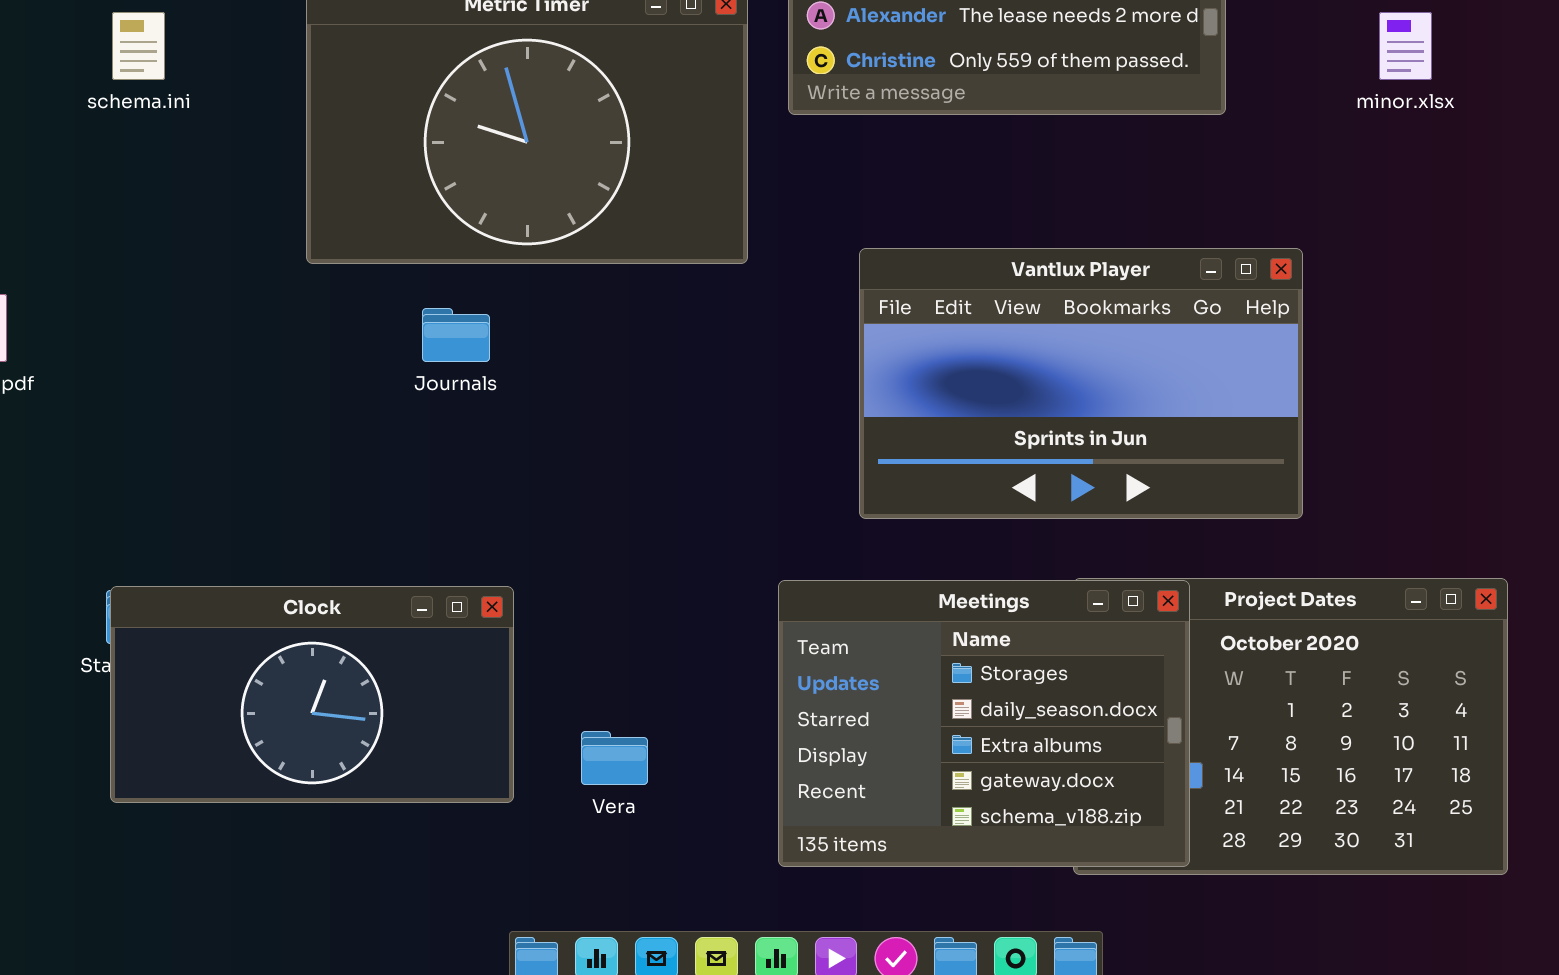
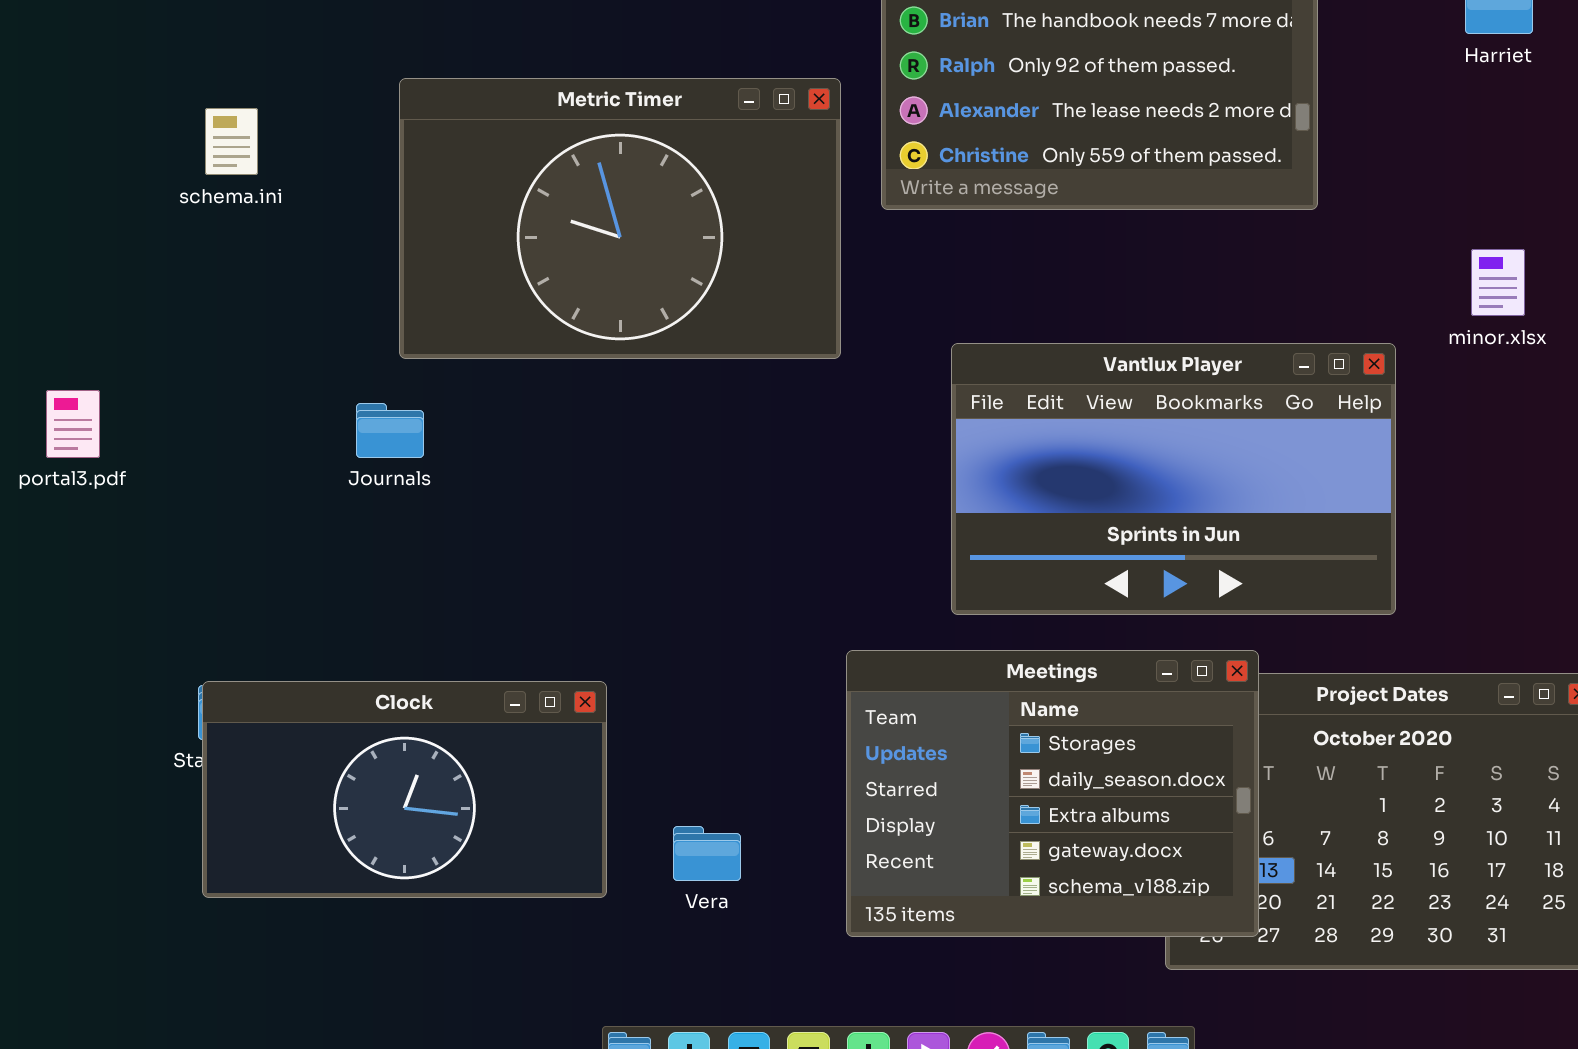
minor.xlsx: [1379,12,1432,80] -> [1471,249,1525,316], moved
Journals: [422,308,490,362] -> [356,403,424,458], moved
Meetings: [778,580,1190,867] -> [846,650,1259,937], moved

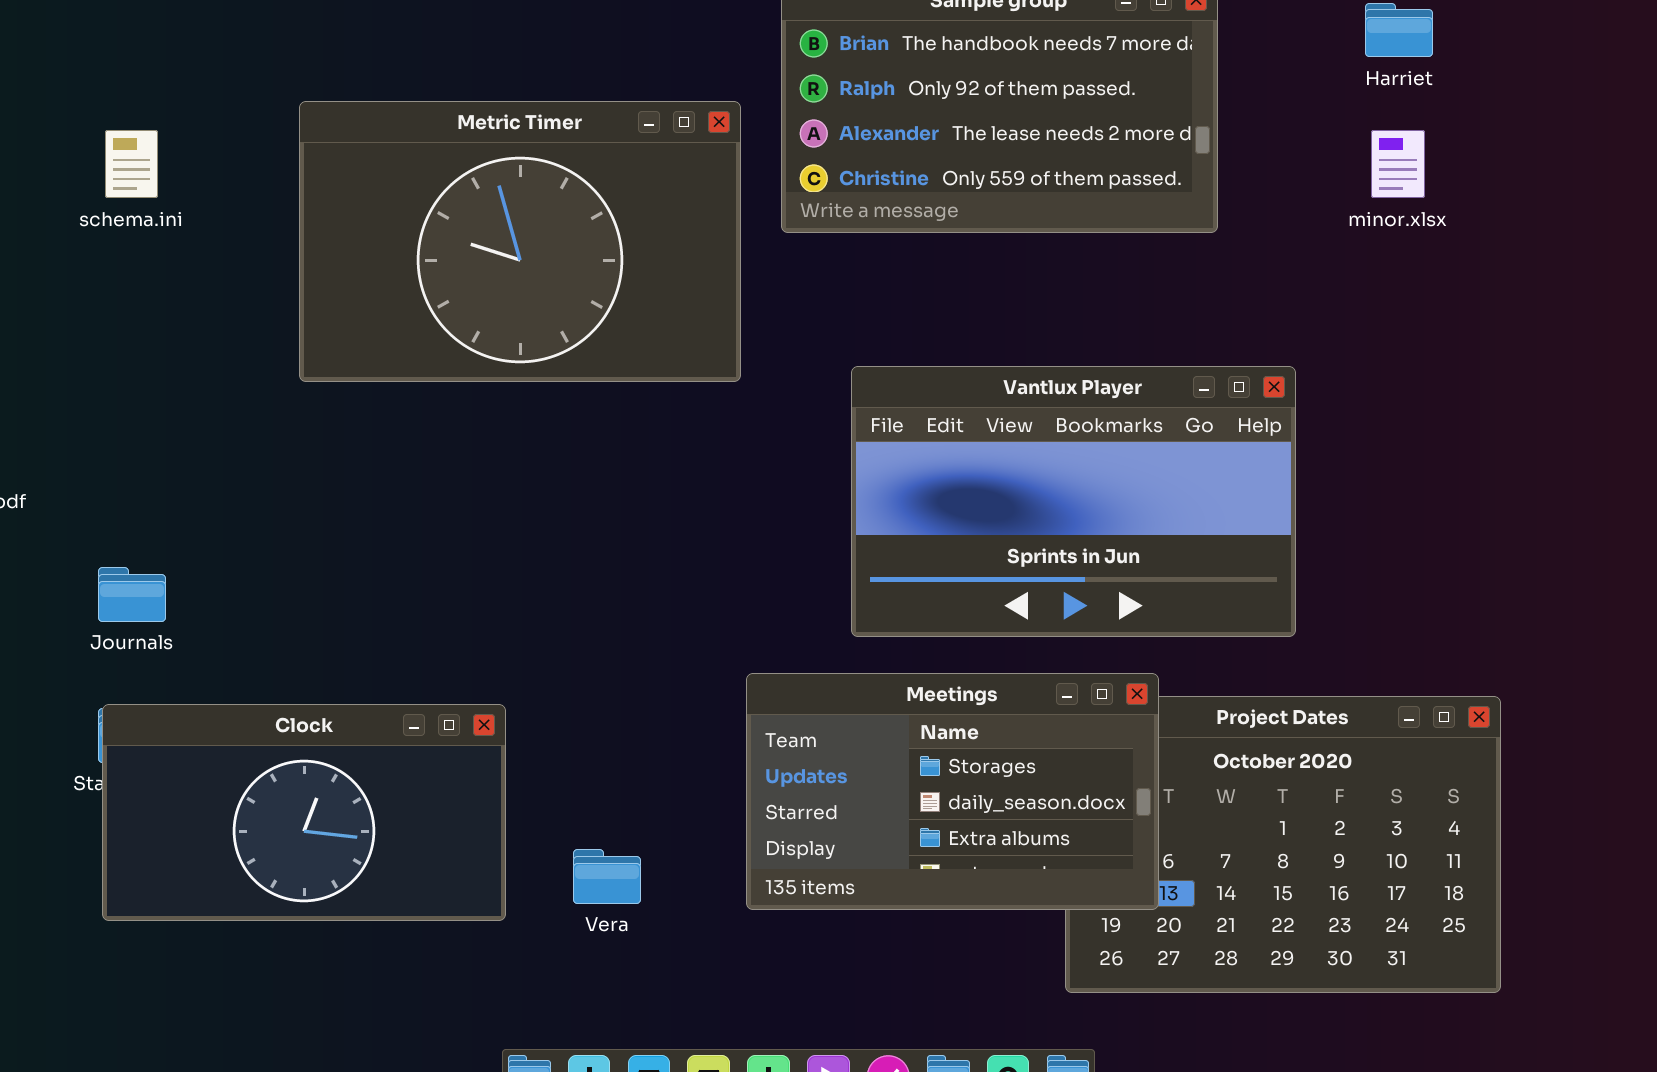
minor.xlsx: [1471,249,1525,316] -> [1371,130,1425,198], moved
Journals: [356,403,424,458] -> [98,567,166,622], moved
Meetings: [846,650,1259,937] -> [746,673,1159,910], resized

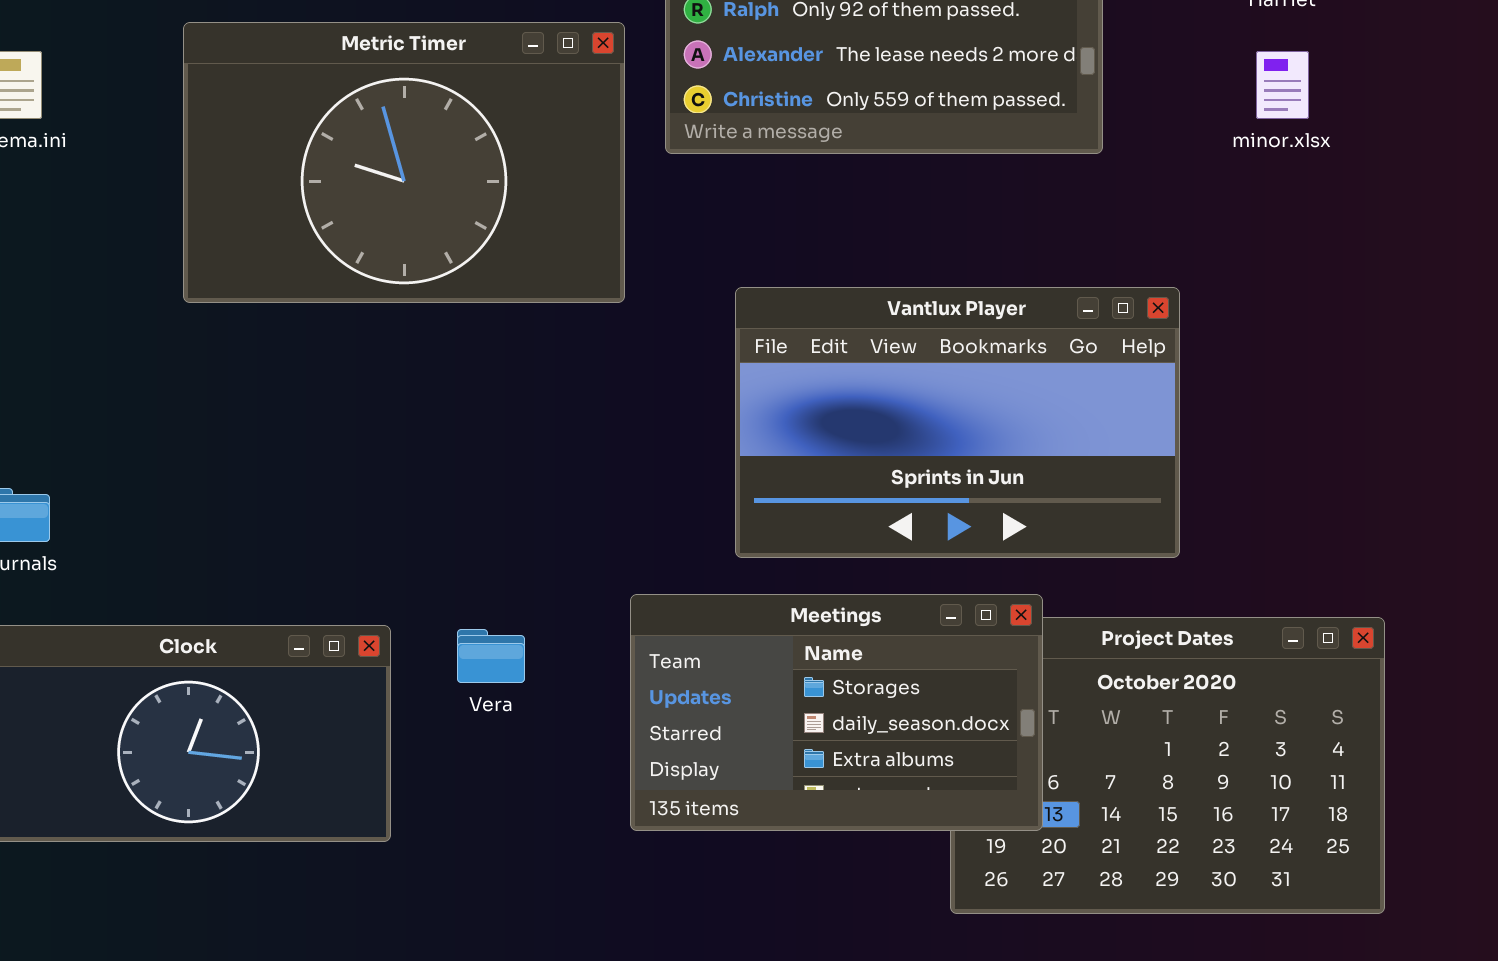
Vera: [573,849,641,904] -> [457,629,525,683], moved

